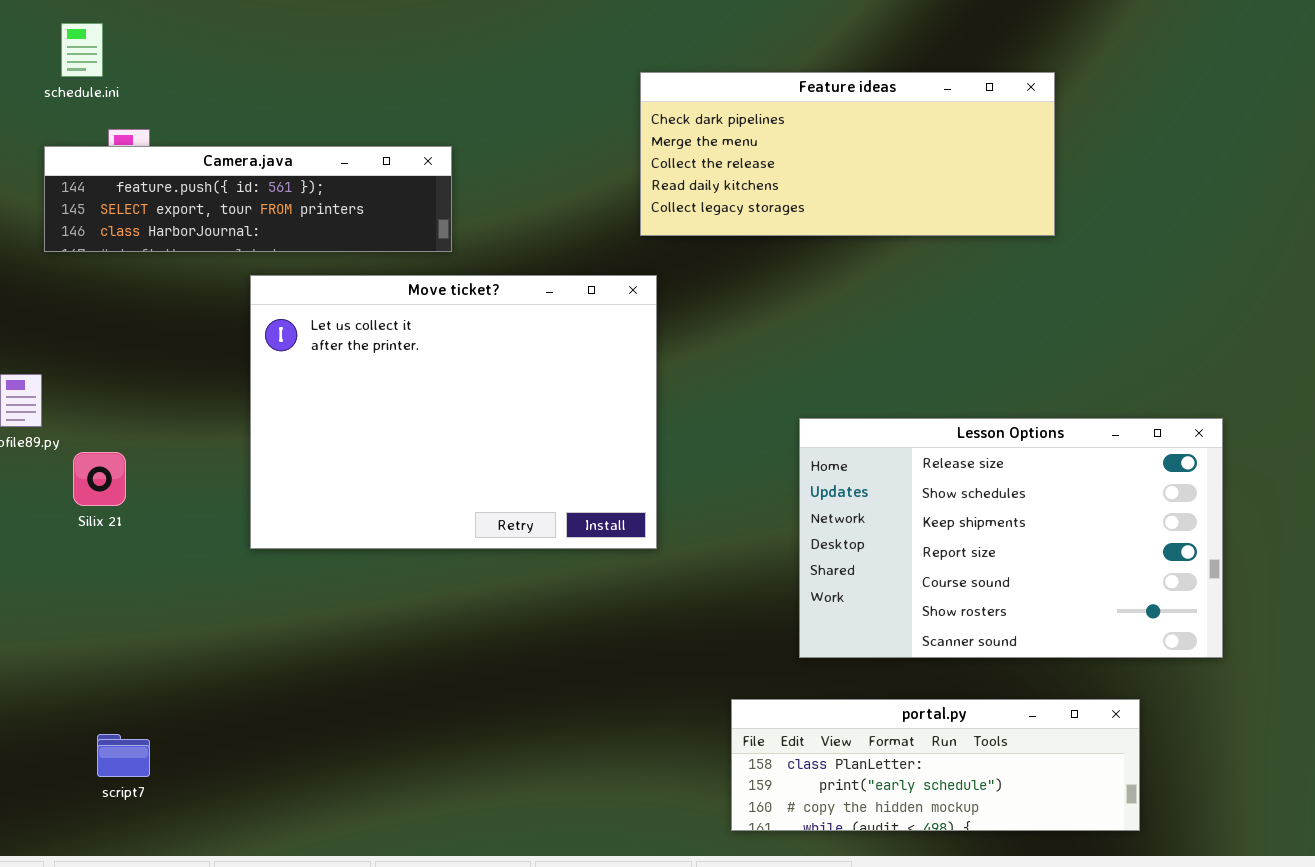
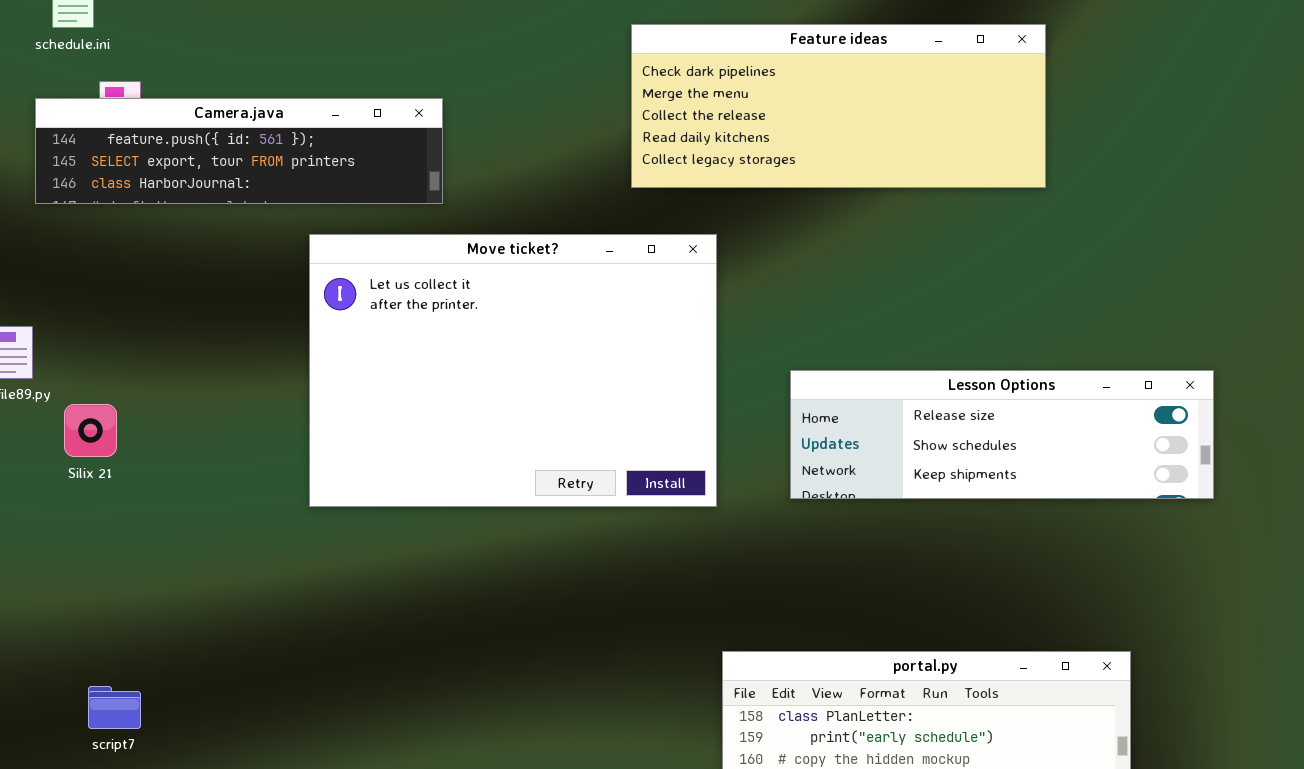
Move ticket?: [250,275,657,549] -> [309,234,717,507], moved
Lesson Options: [799,418,1223,658] -> [790,370,1214,499], resized

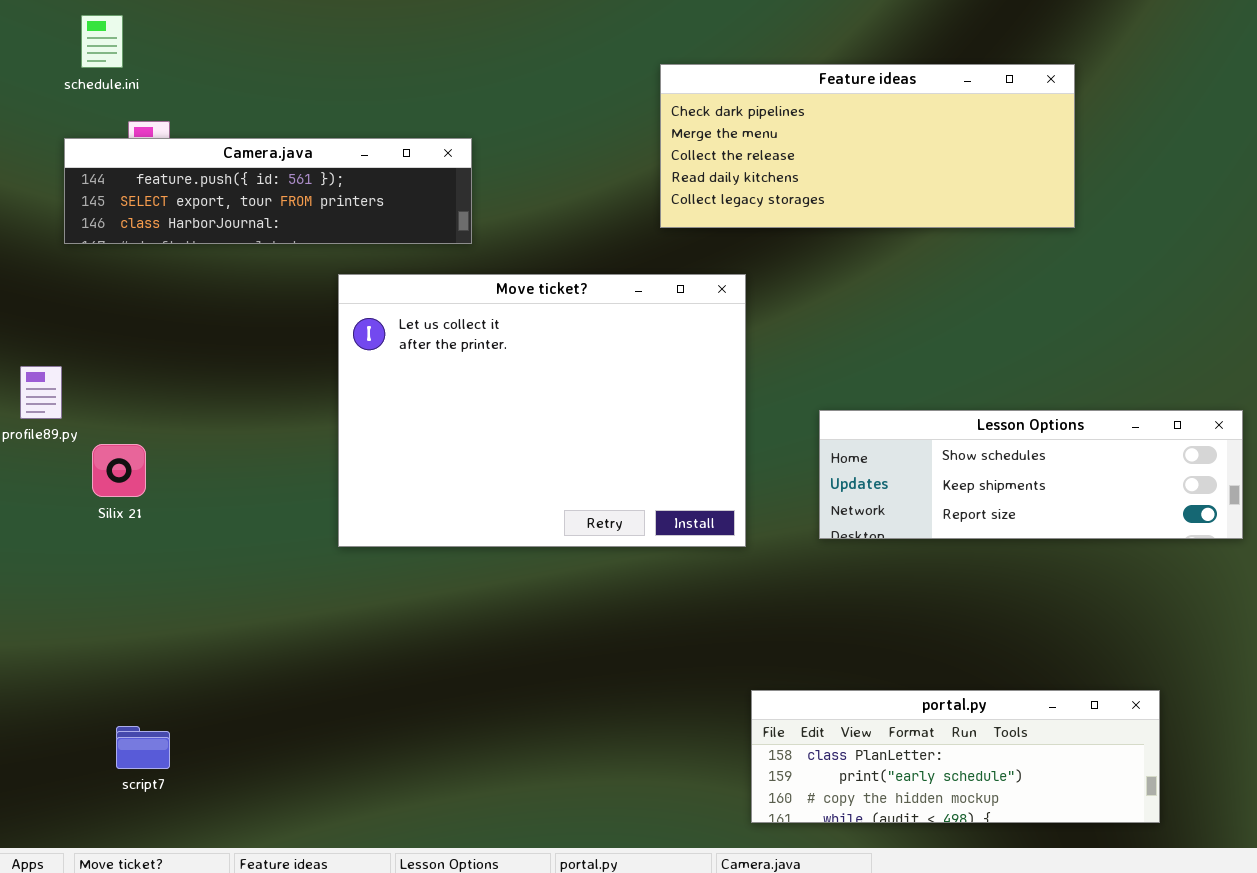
Lesson Options: [790,370,1214,499] -> [819,410,1243,539], scrolled down 1 row

